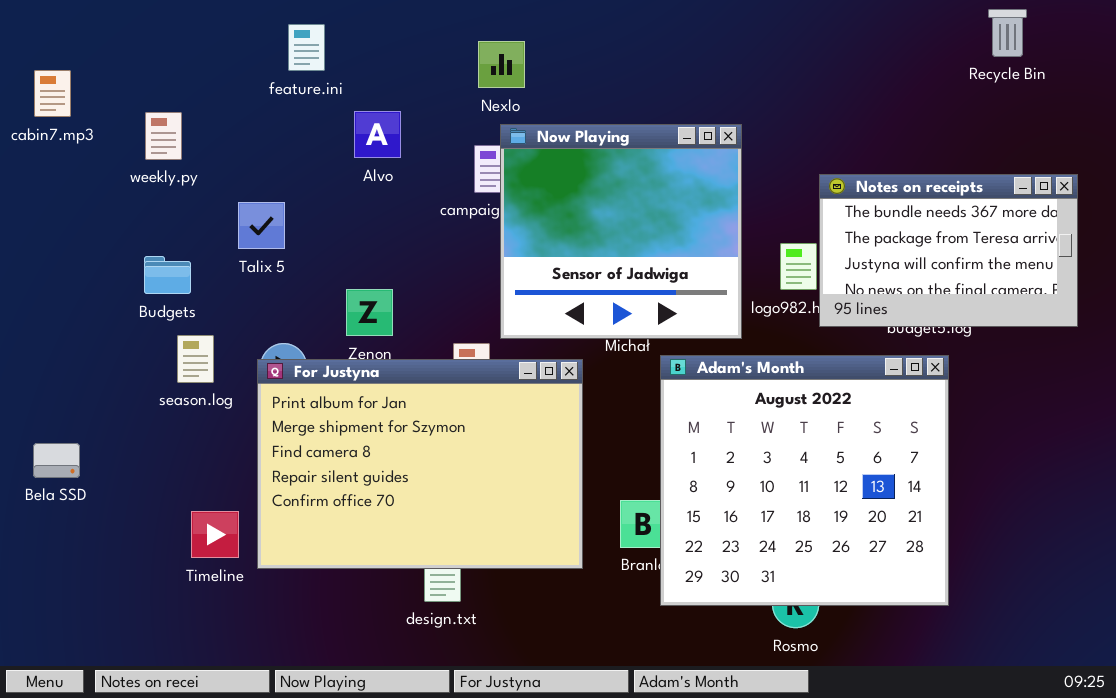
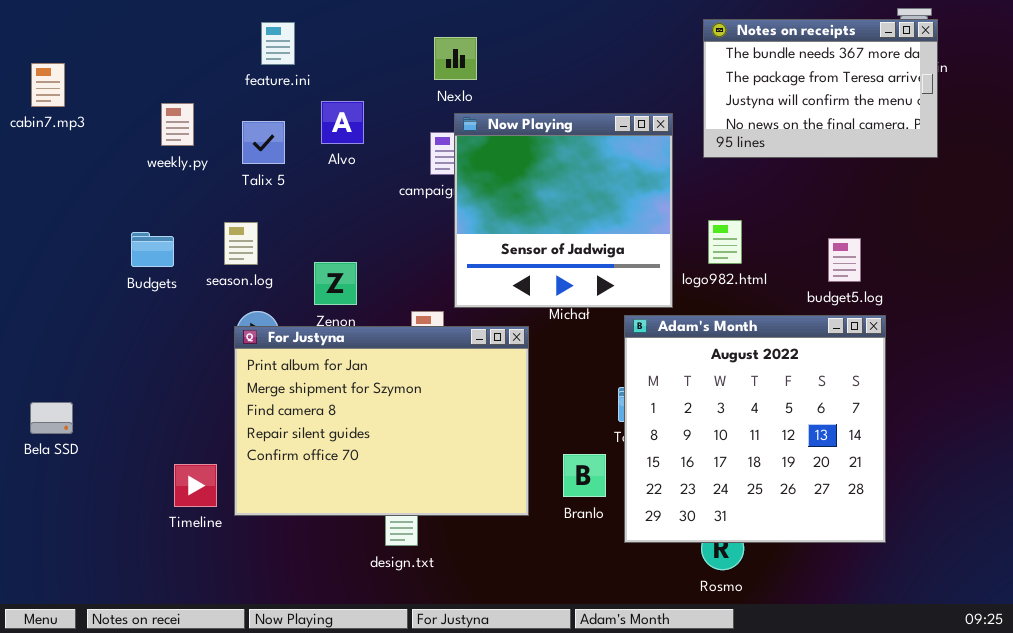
weekly.py: [145,112,182,160] -> [161,103,194,146], moved
Notes on receipts: [819,174,1078,327] -> [703,19,938,158], moved
Talix 5: [238,202,285,249] -> [242,121,285,164], moved
season.log: [177,335,214,383] -> [224,222,258,265], moved
Adam's Month: [660,355,949,606] -> [624,315,886,543], moved

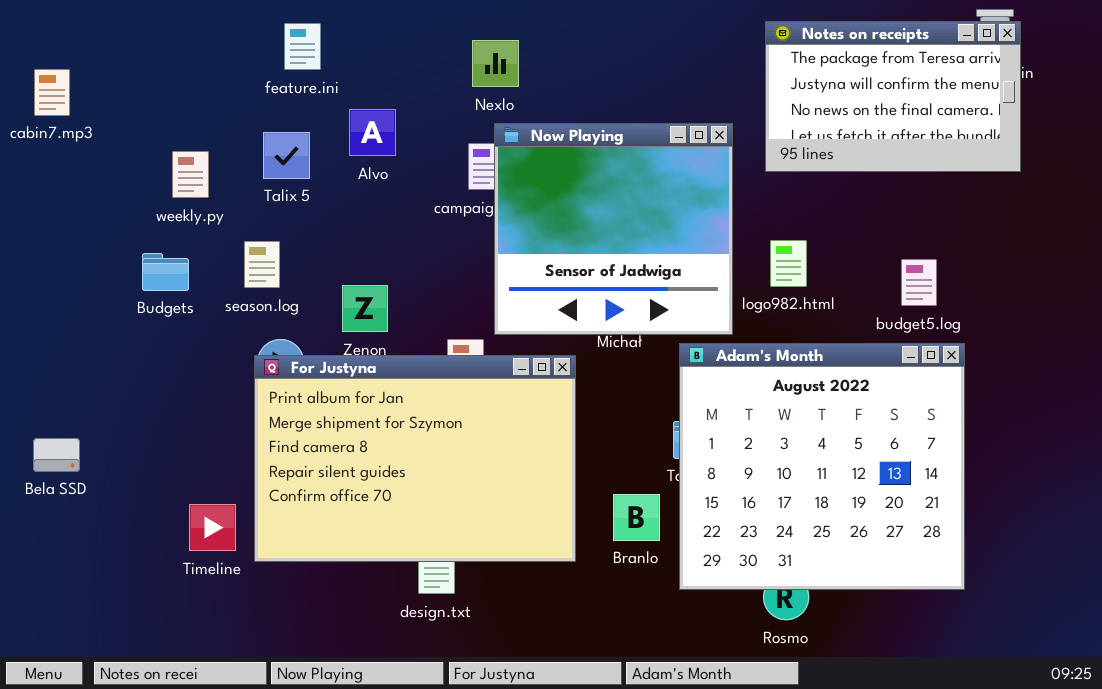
Notes on receipts: [703,19,938,158] -> [765,21,1021,172], scrolled down 1 row
weekly.py: [161,103,194,146] -> [172,151,209,198], moved

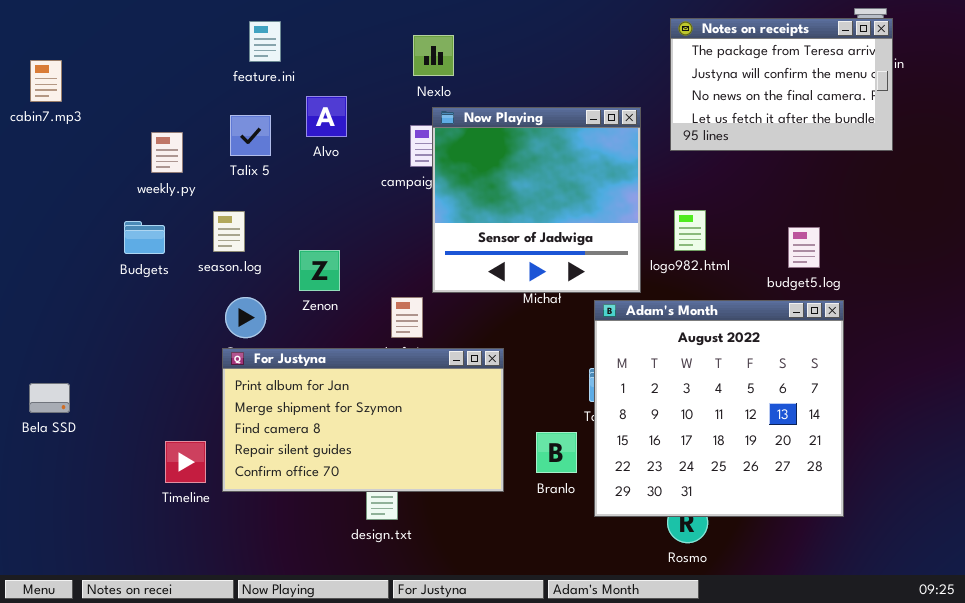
For Justyna: [254,355,576,562] -> [222,348,504,492], resized

